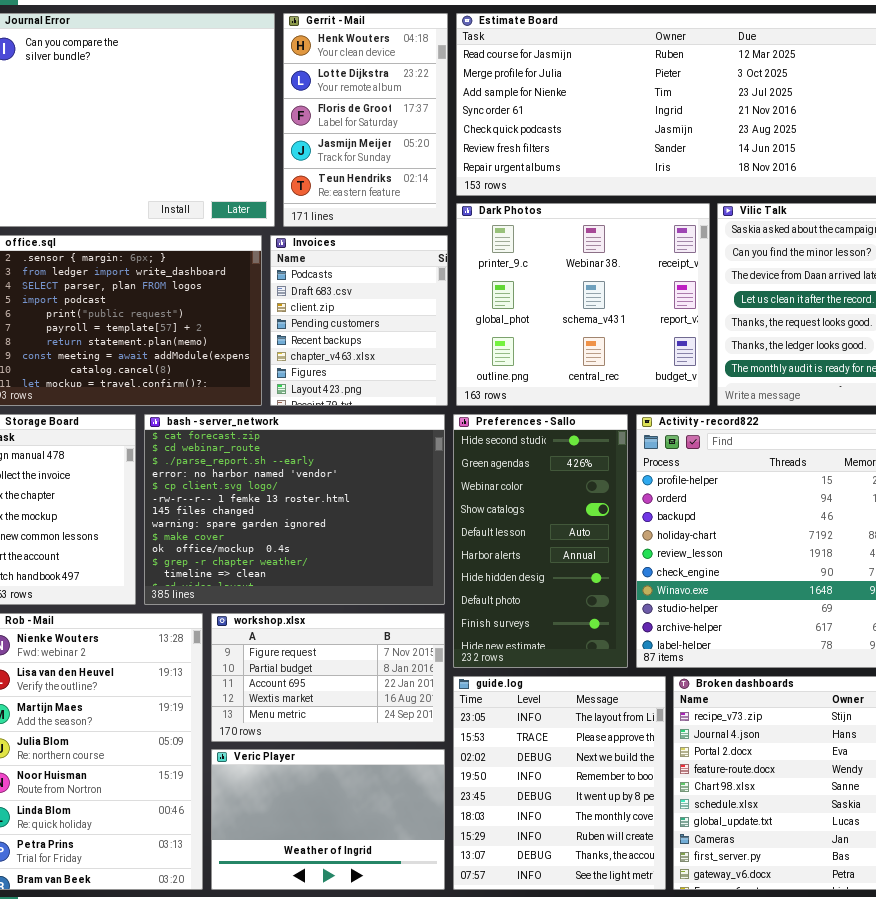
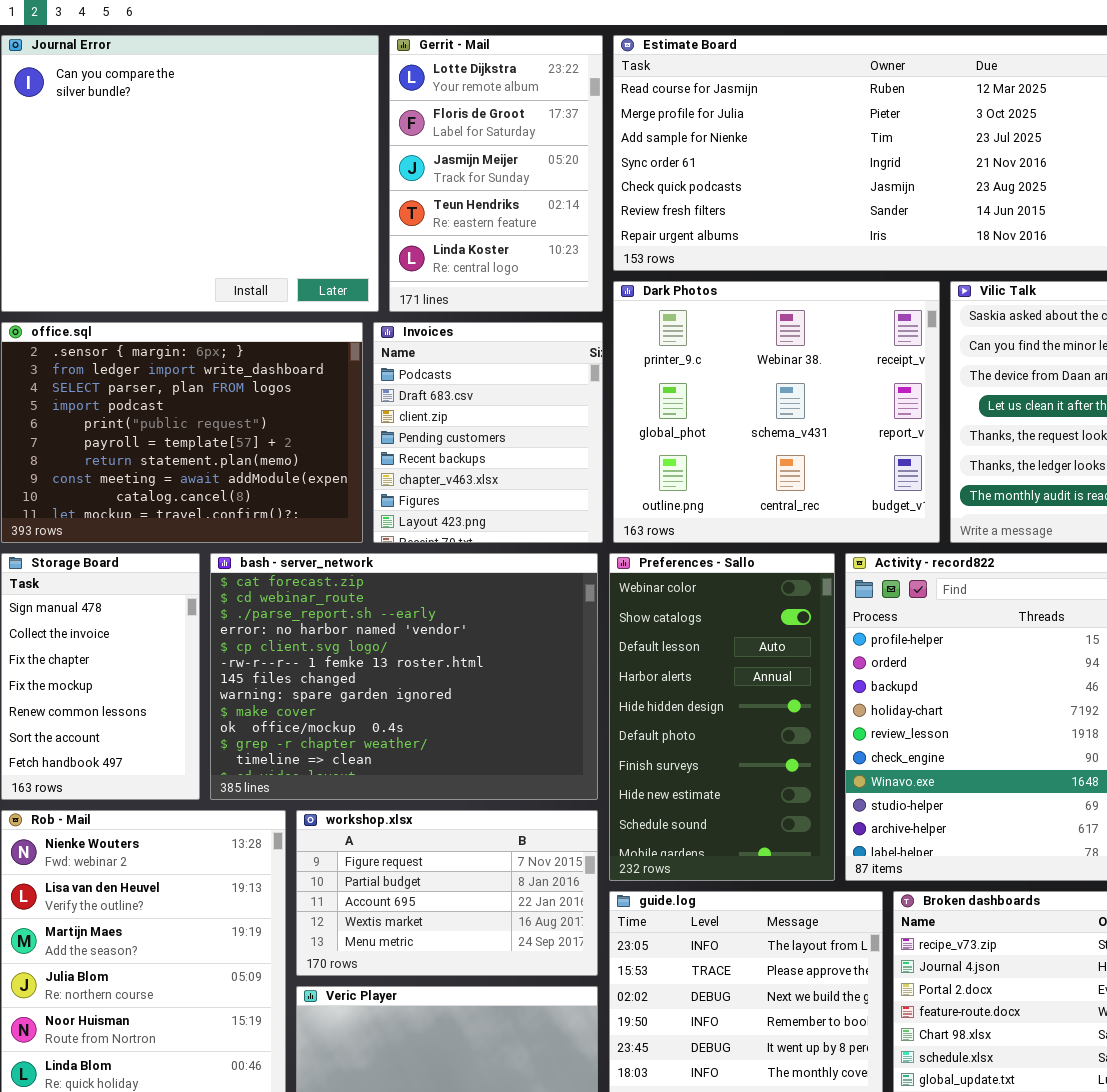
Gerrit - Mail: [283,13,448,227] -> [389,35,603,312], scrolled down 1 row
Preferences - Sallo: [453,414,628,668] -> [609,553,835,881], scrolled down 2 rows

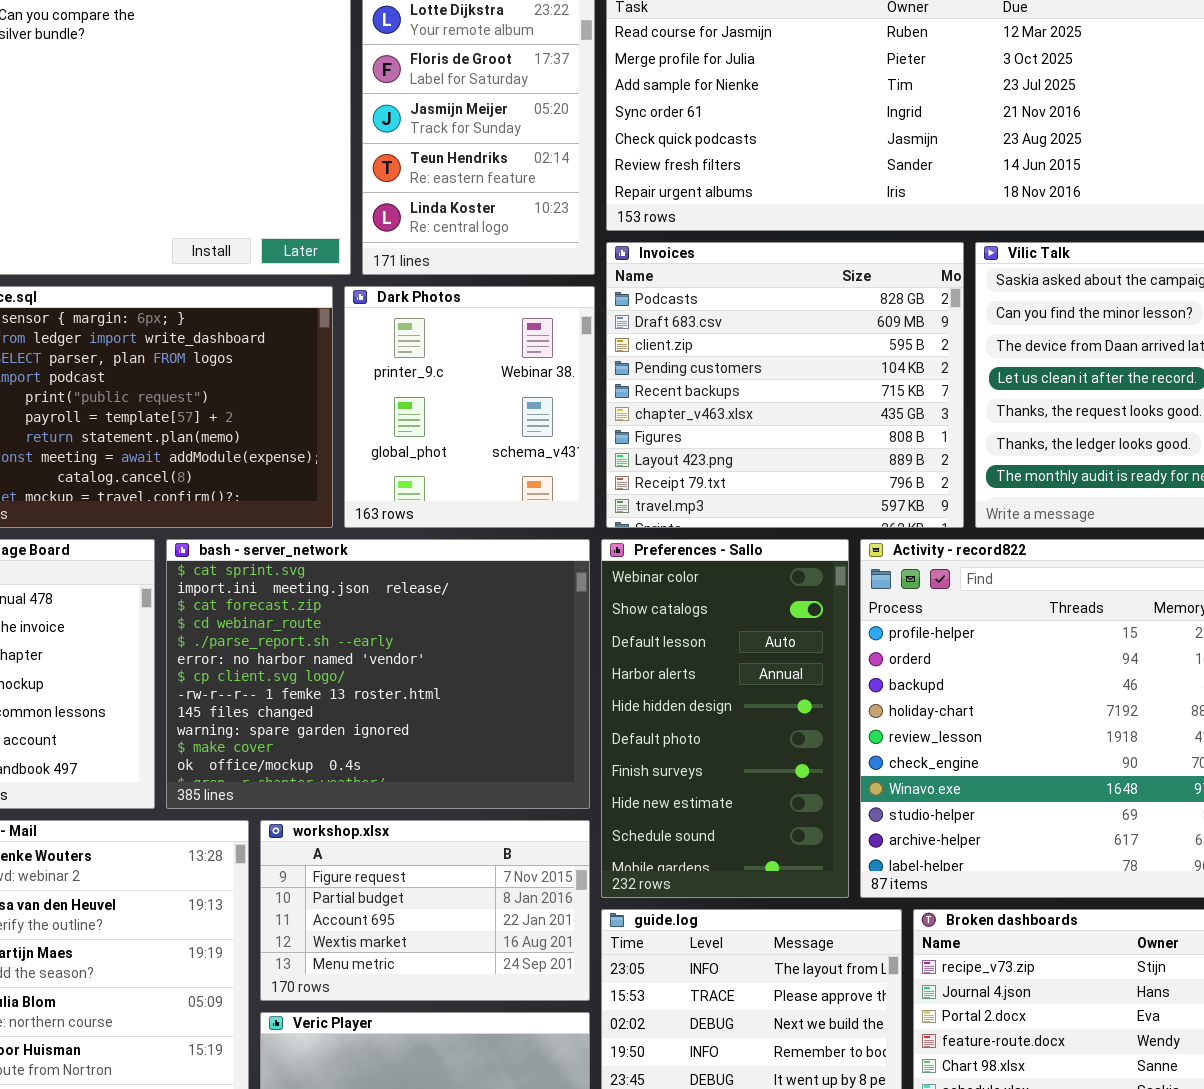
Dark Photos: [613,281,940,543] -> [344,286,595,528], moved, resized
Invoices: [373,322,603,543] -> [606,242,964,528], moved, resized
bash - server_network: [210,553,598,800] -> [166,539,590,809], scrolled up 2 rows

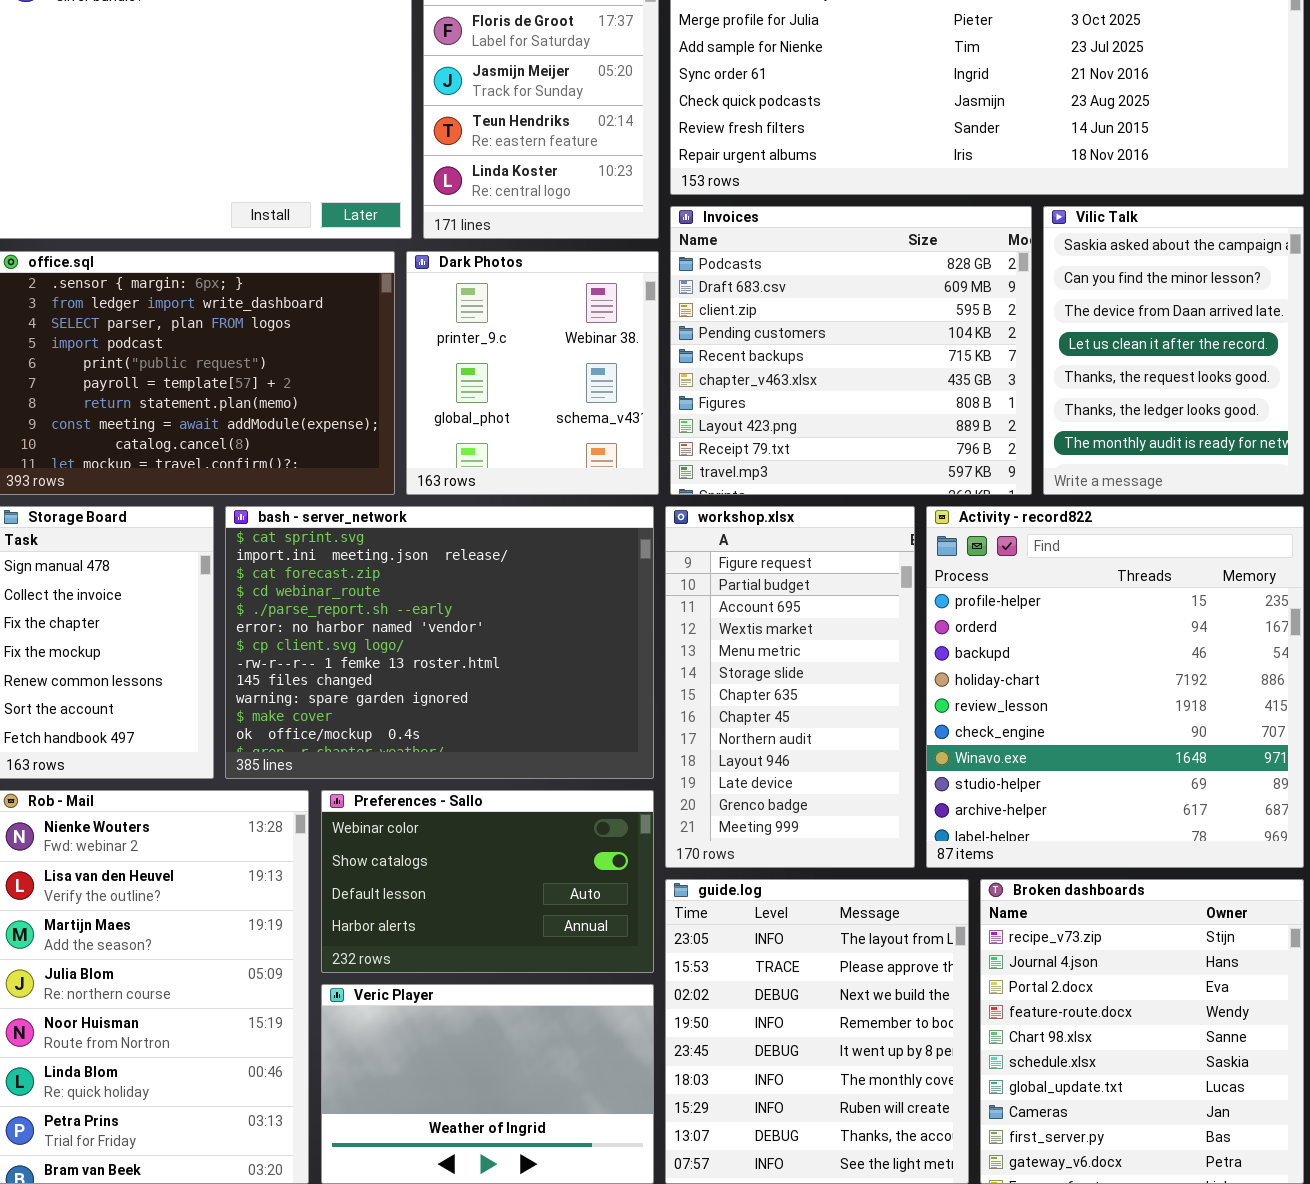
Preferences - Sallo: [601,539,849,898] -> [321,790,654,973], moved, resized
workshop.xlsx: [260,820,590,1001] -> [665,506,915,868], moved, resized

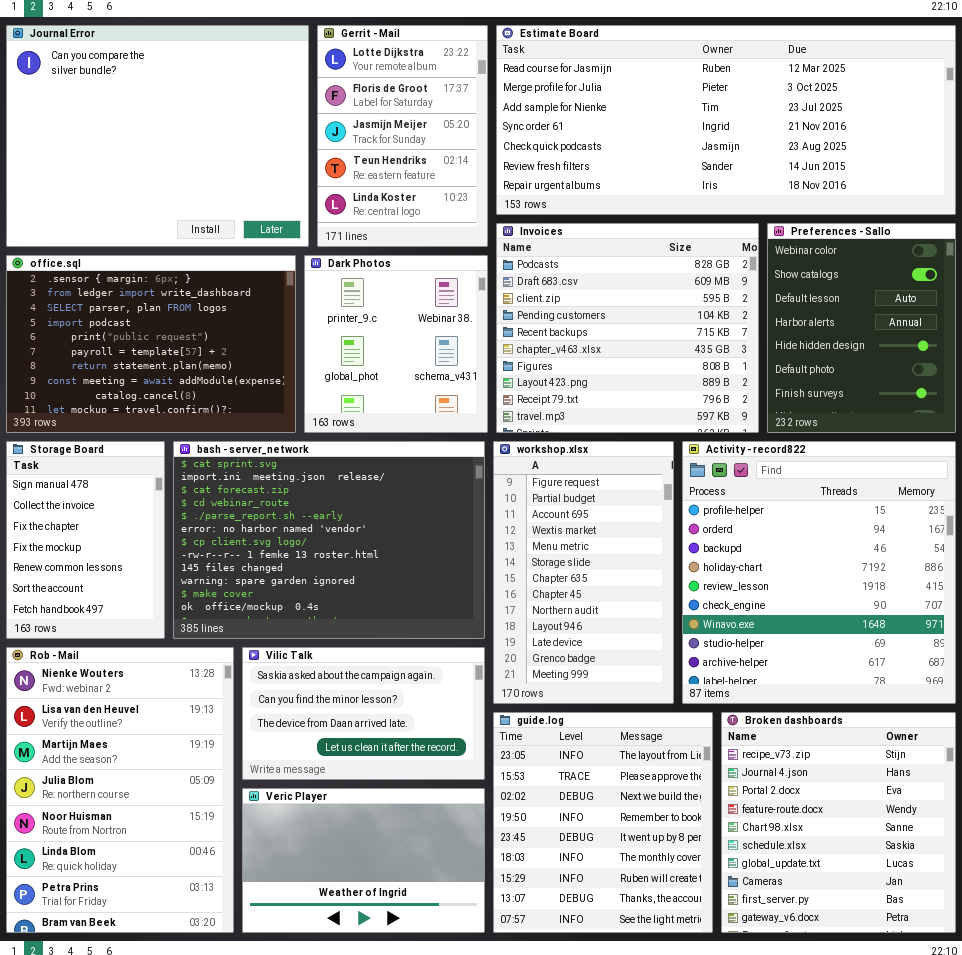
Vilic Talk: [1043,206,1304,495] -> [242,647,485,780], moved, resized
Preferences - Sallo: [321,790,654,973] -> [767,223,956,433], moved, resized

